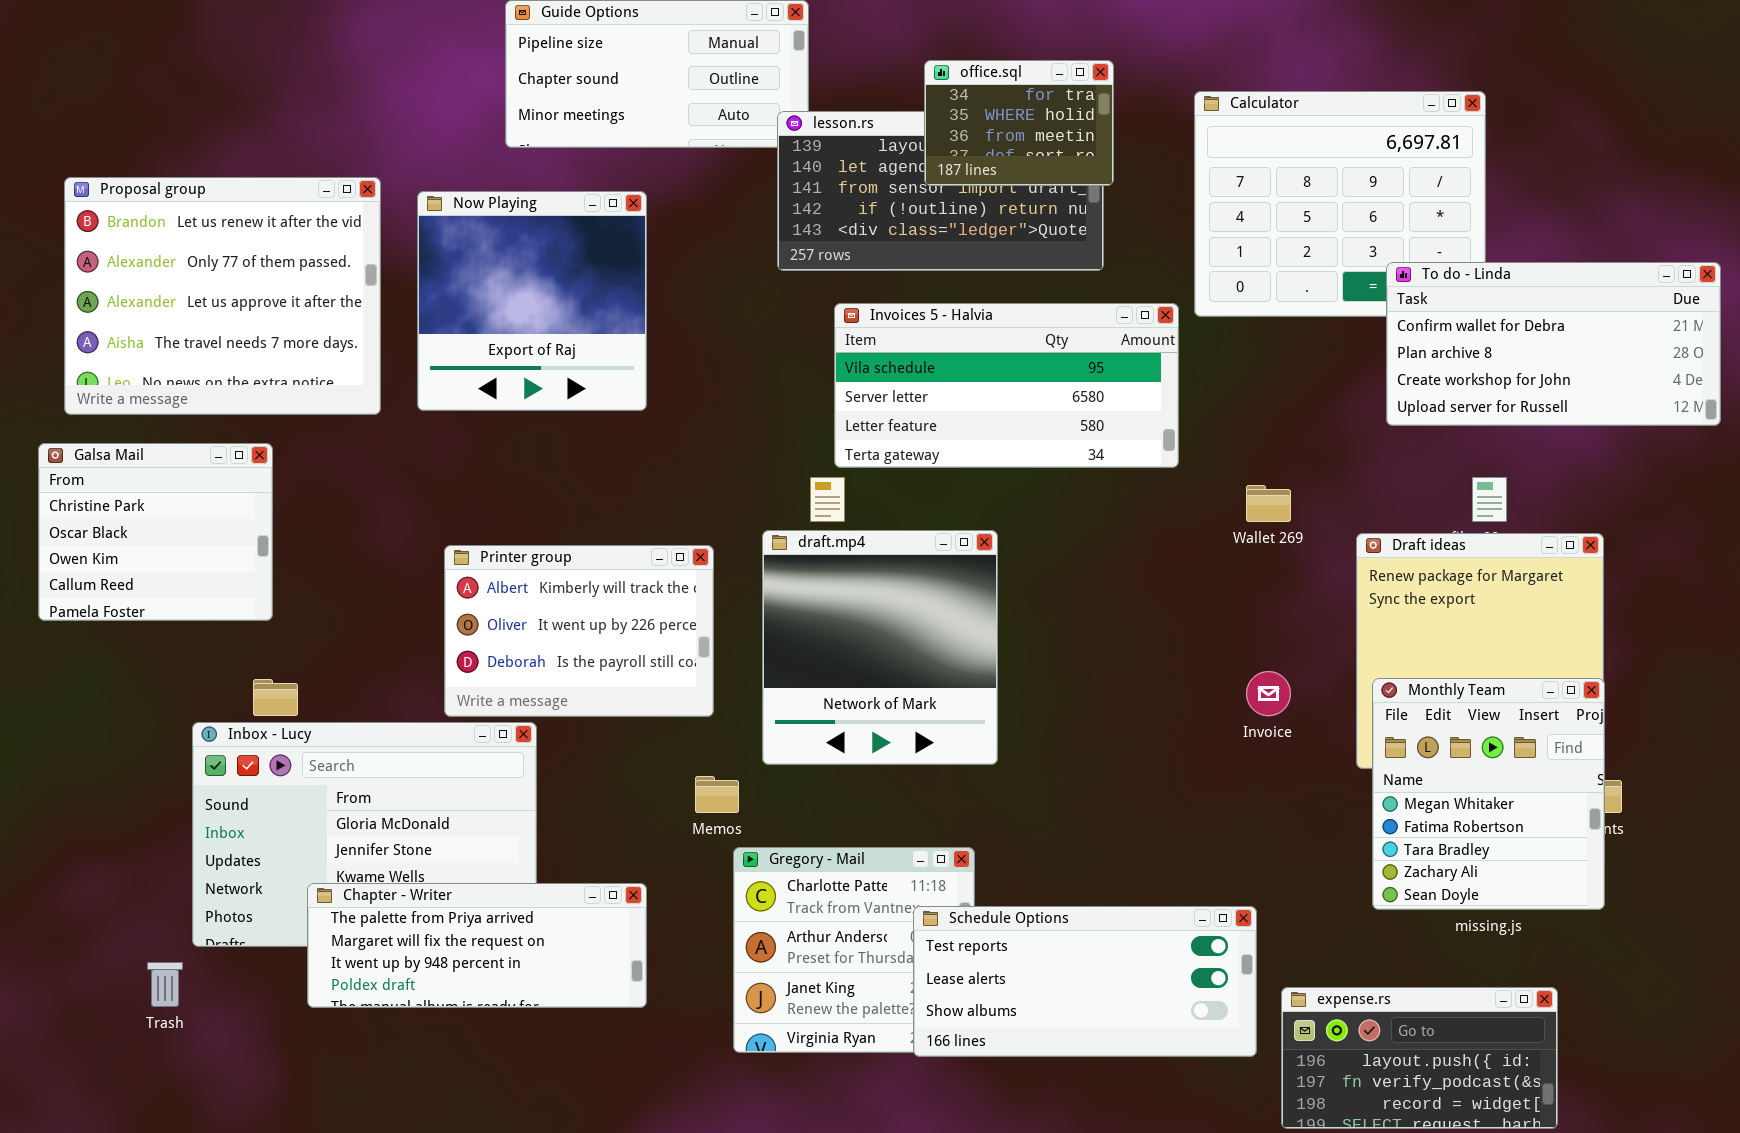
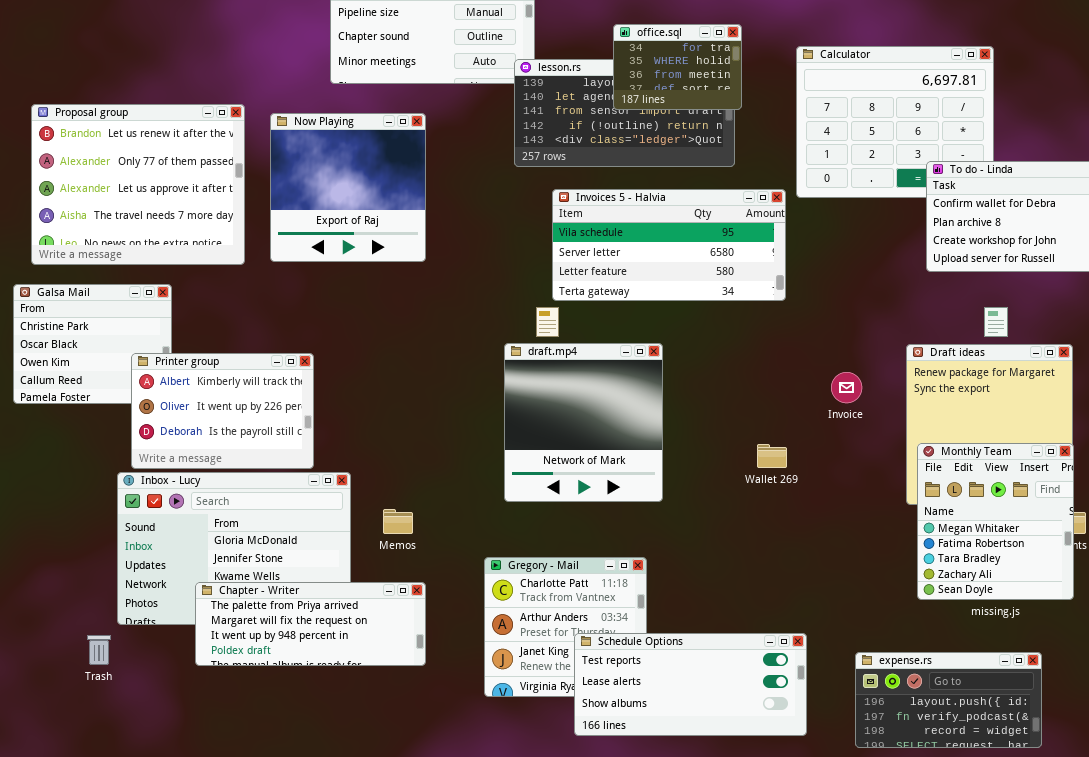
Wallet 269: [1246,485,1291,522] -> [757,444,787,468], moved
Printer group: [444,545,714,717] -> [131,353,314,469], moved
Invoice: [1246,671,1291,716] -> [831,372,862,403], moved
Memos: [695,776,739,813] -> [383,509,413,534], moved
Schedule Options: [913,906,1257,1057] -> [574,633,807,736], moved

